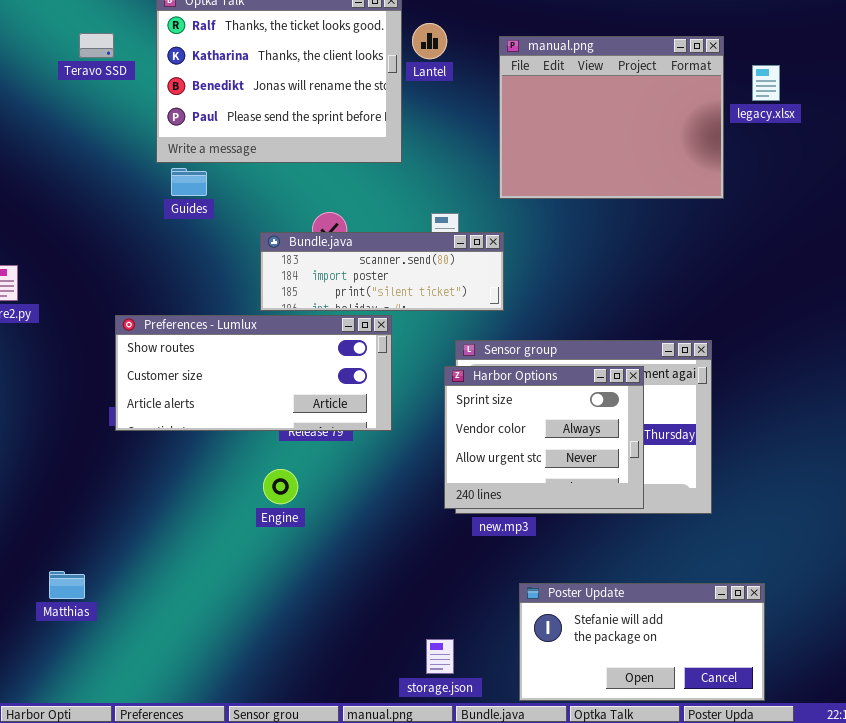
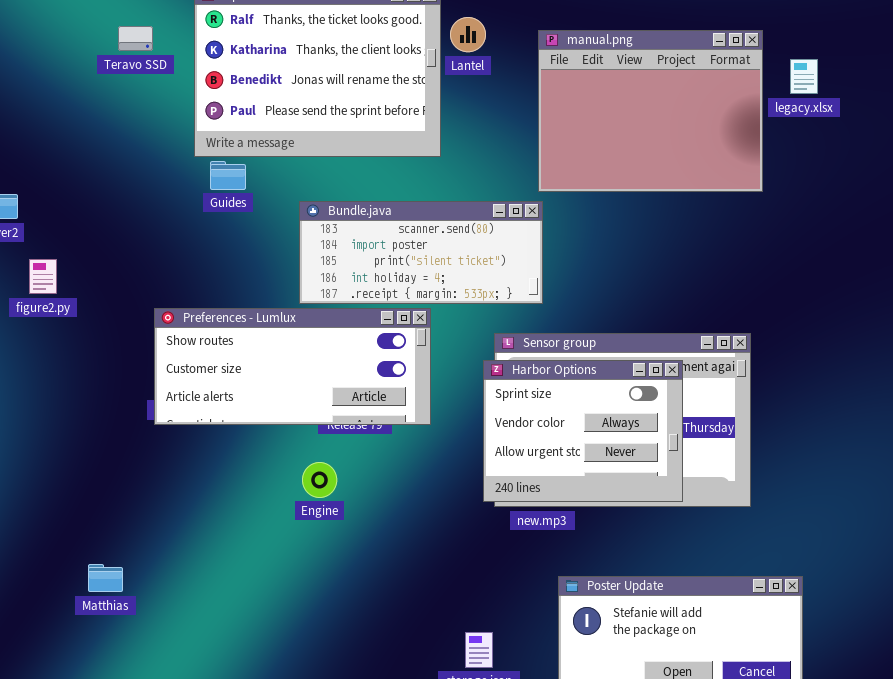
Bundle.java: [260,232,504,311] -> [299,201,543,304], resized

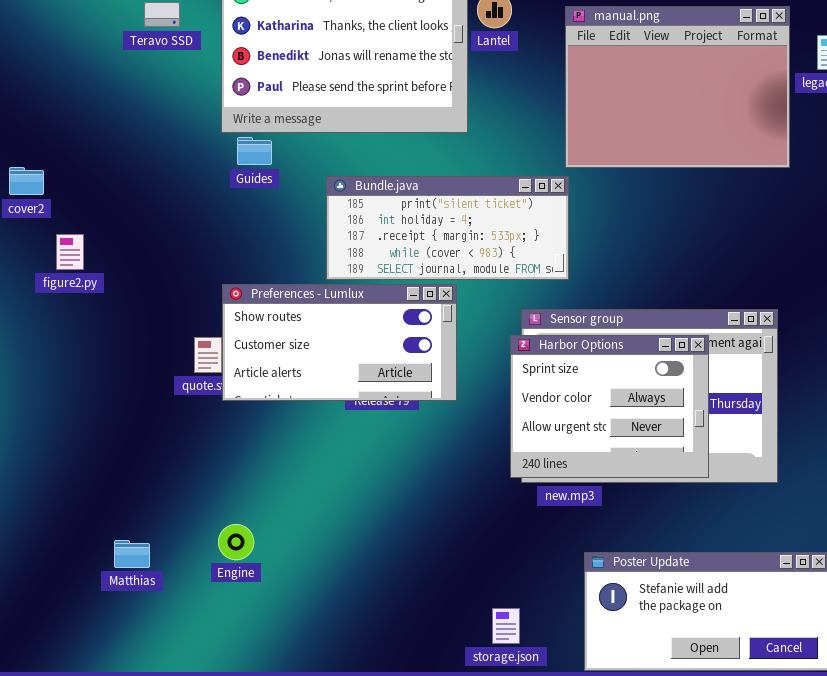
Bundle.java: [299,201,543,304] -> [326,176,569,280], scrolled down 2 rows
Preferences - Lumlux: [154,308,431,425] -> [222,284,457,401], resized
Engine: [302,462,337,498] -> [218,524,254,560], moved

